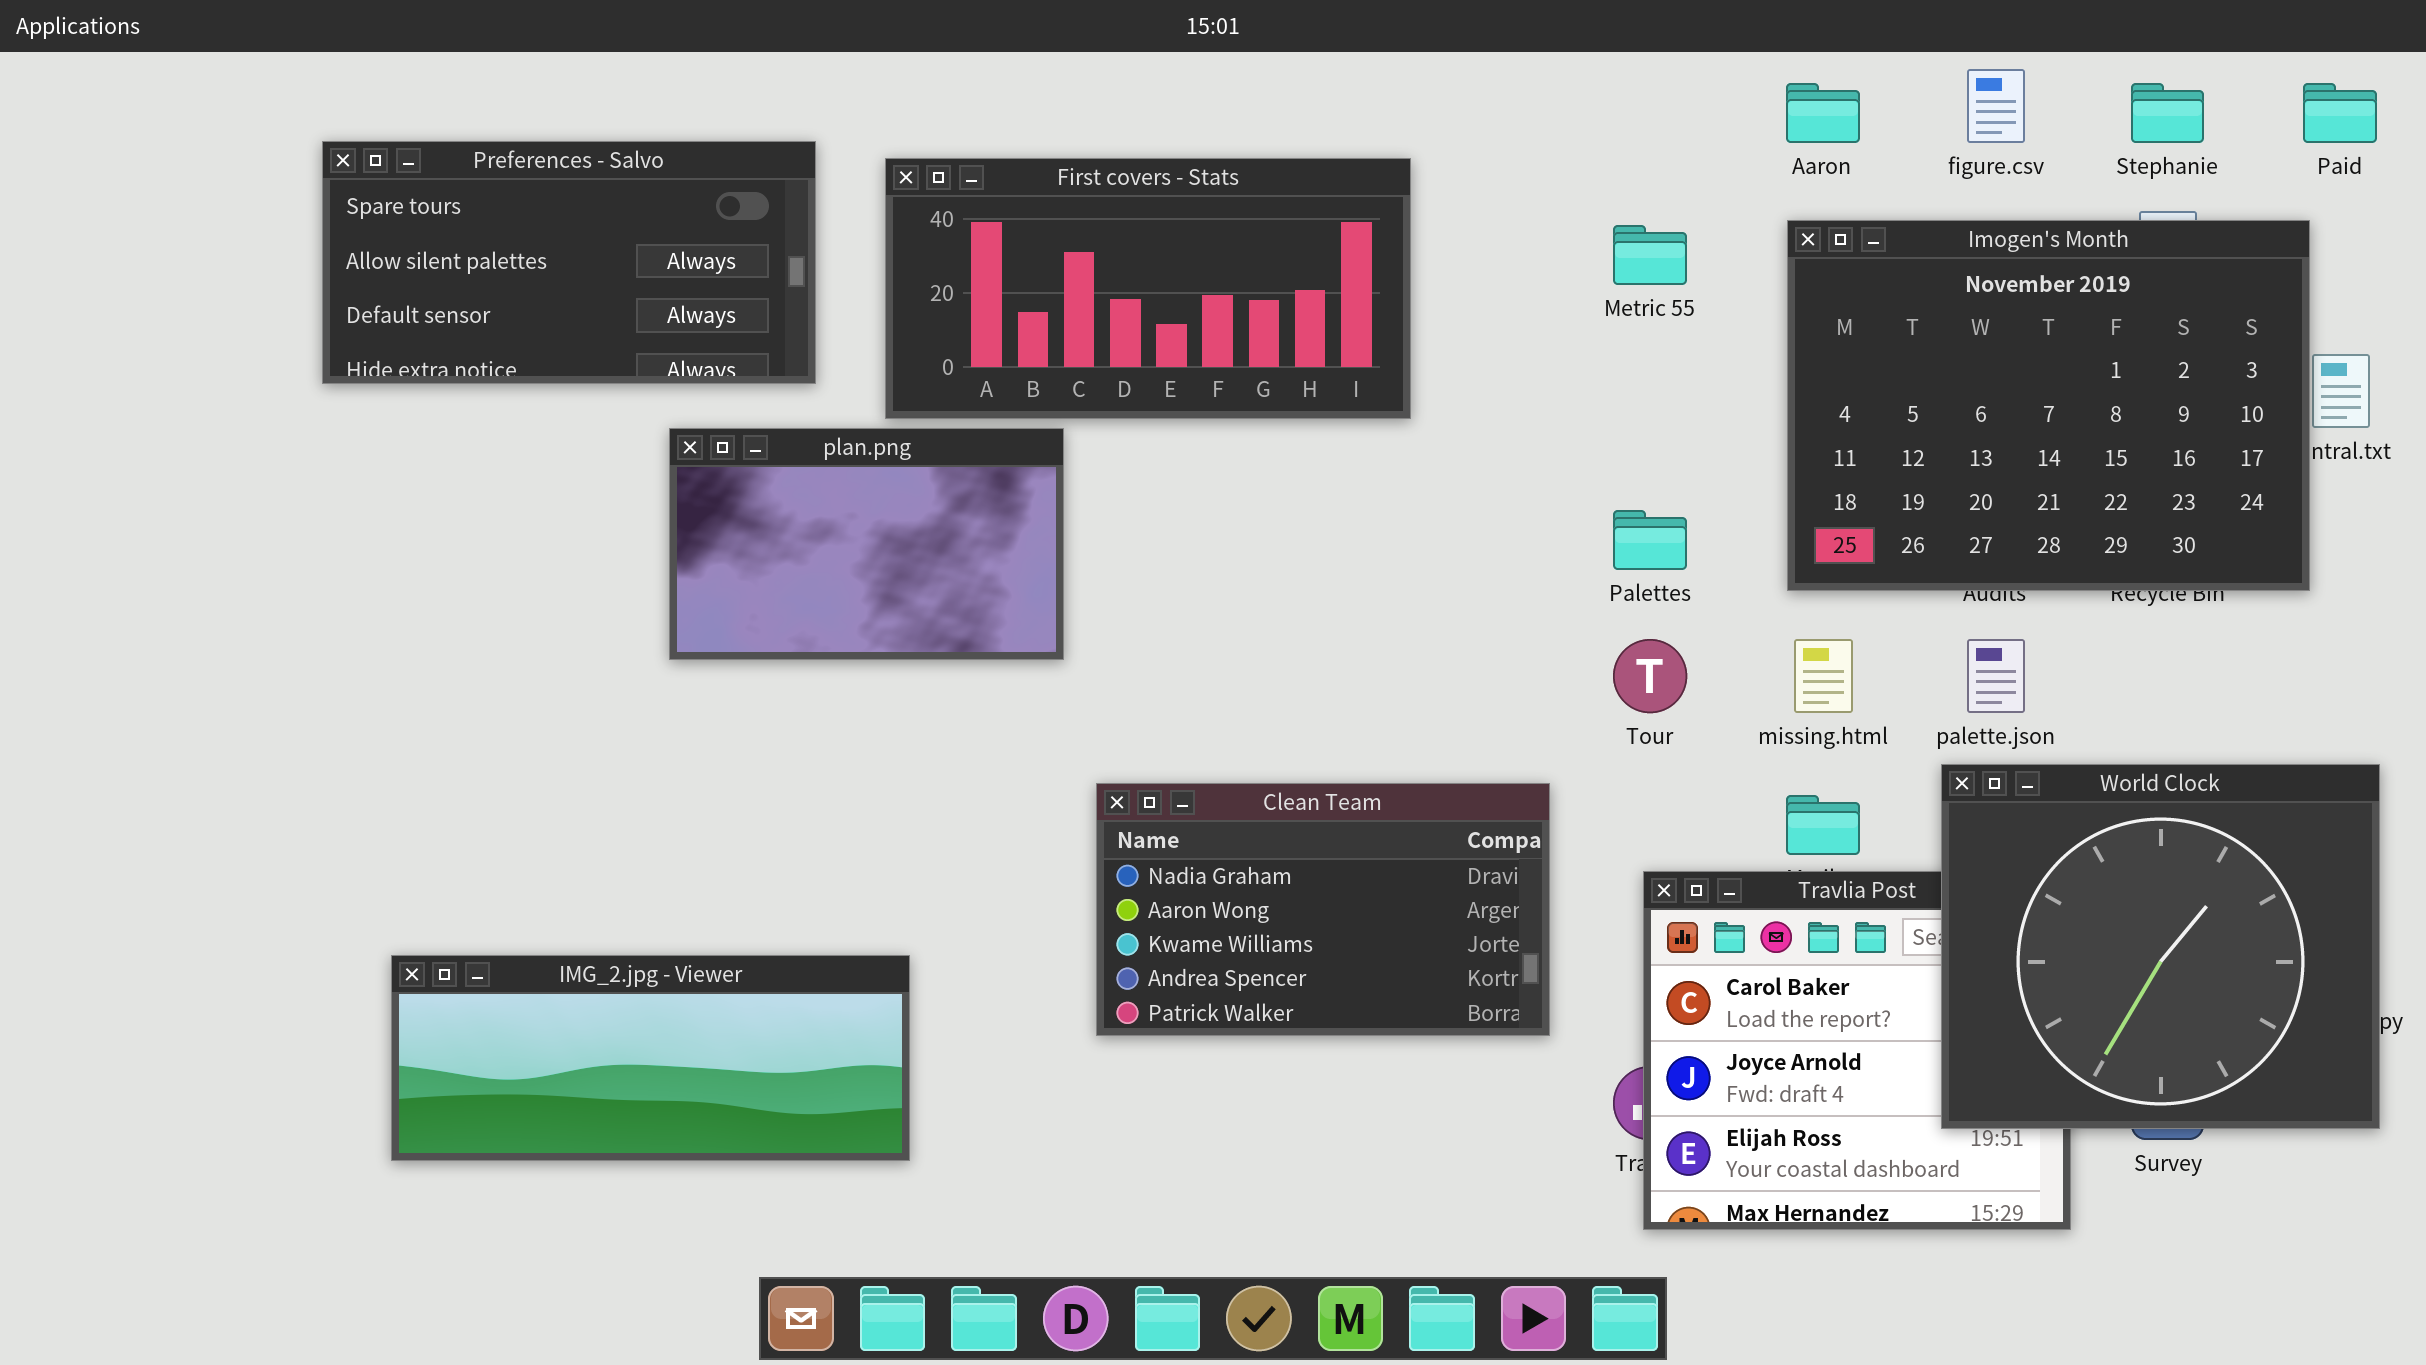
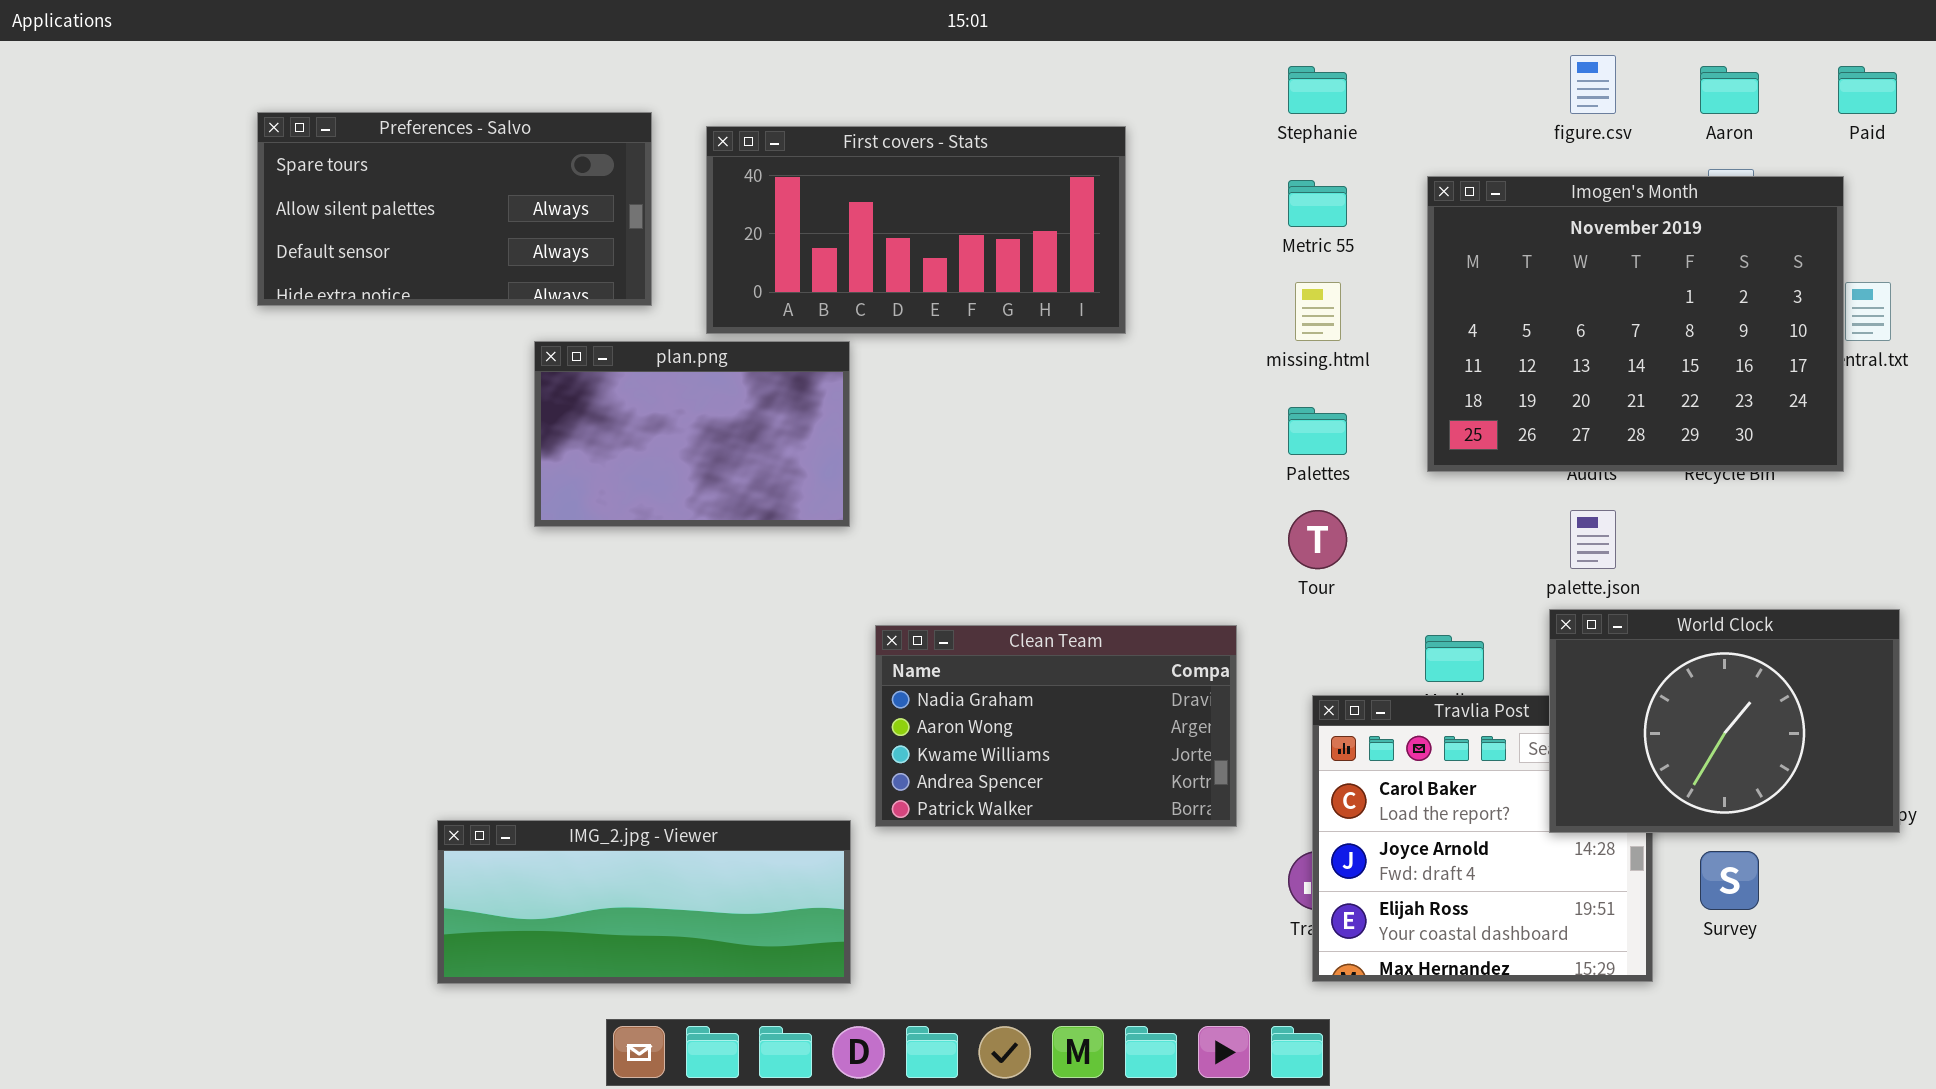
Aaron: [1786,83,1860,143] -> [1700,66,1759,114], moved
Stephanie: [2131,83,2204,143] -> [1288,66,1347,114], moved
missing.html: [1794,639,1853,713] -> [1295,282,1341,341], moved
World Clock: [1941,764,2380,1129] -> [1549,609,1900,833], resized
IMG_2.jpg - Viewer: [391,955,910,1161] -> [437,820,851,984], moved

